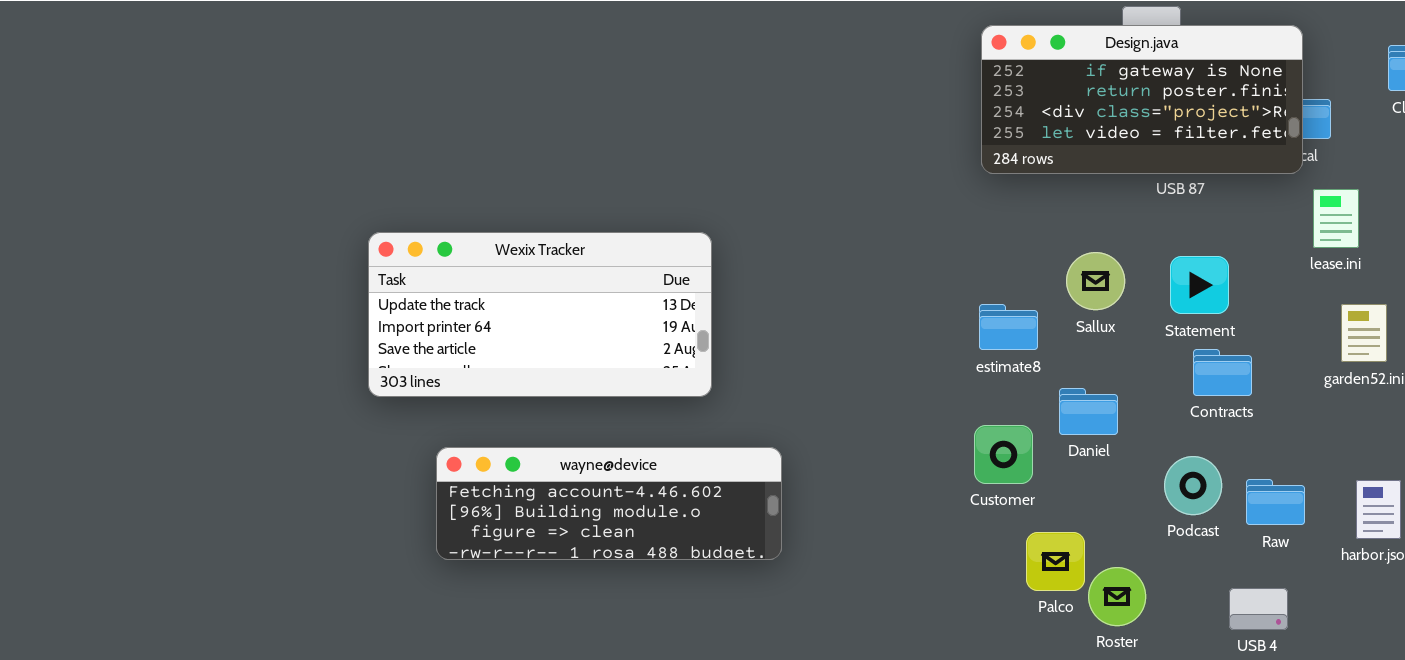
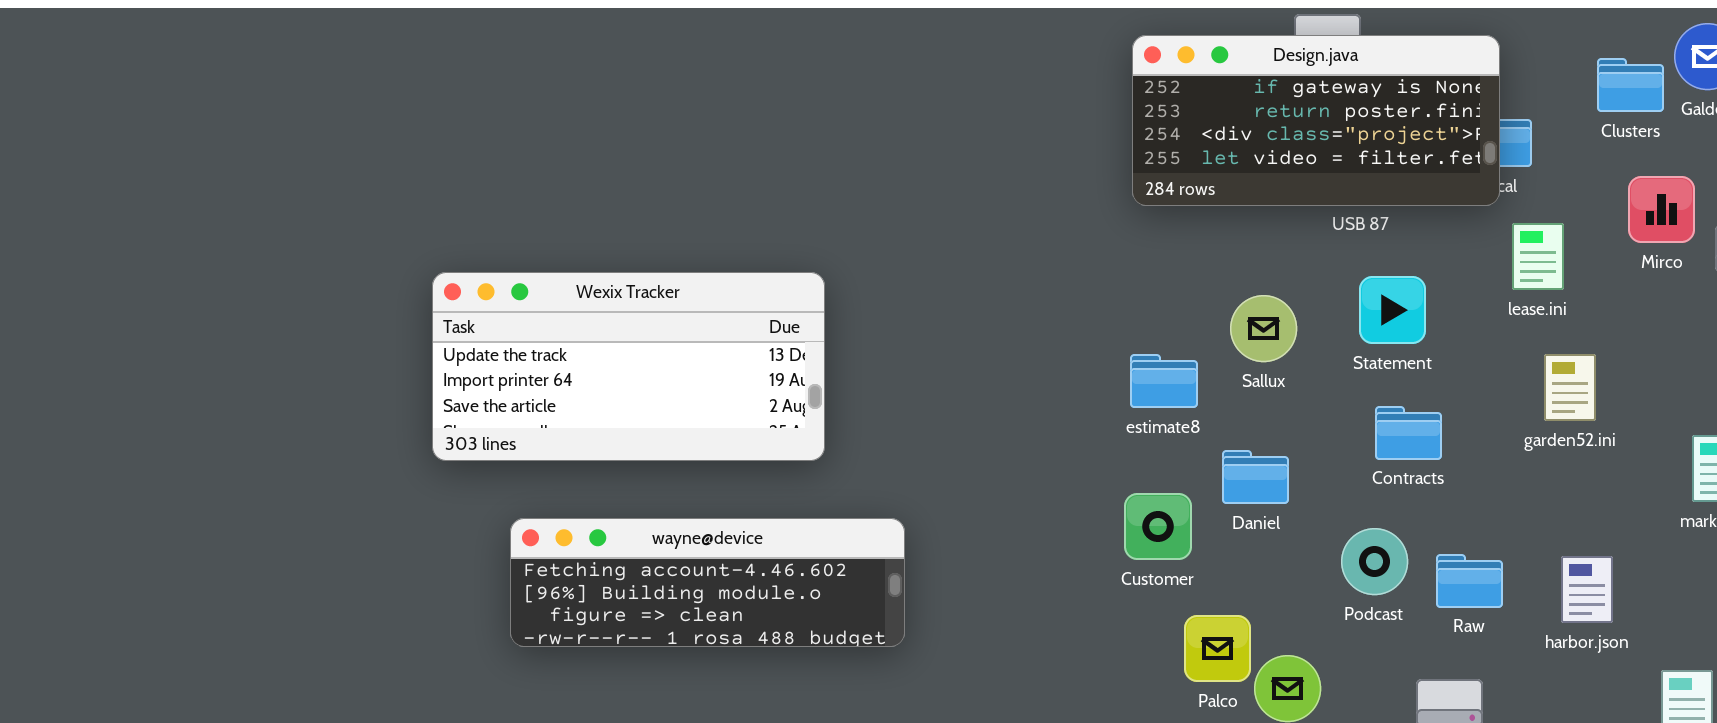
Statement: [1170,256,1229,314] -> [1359,276,1426,344], moved

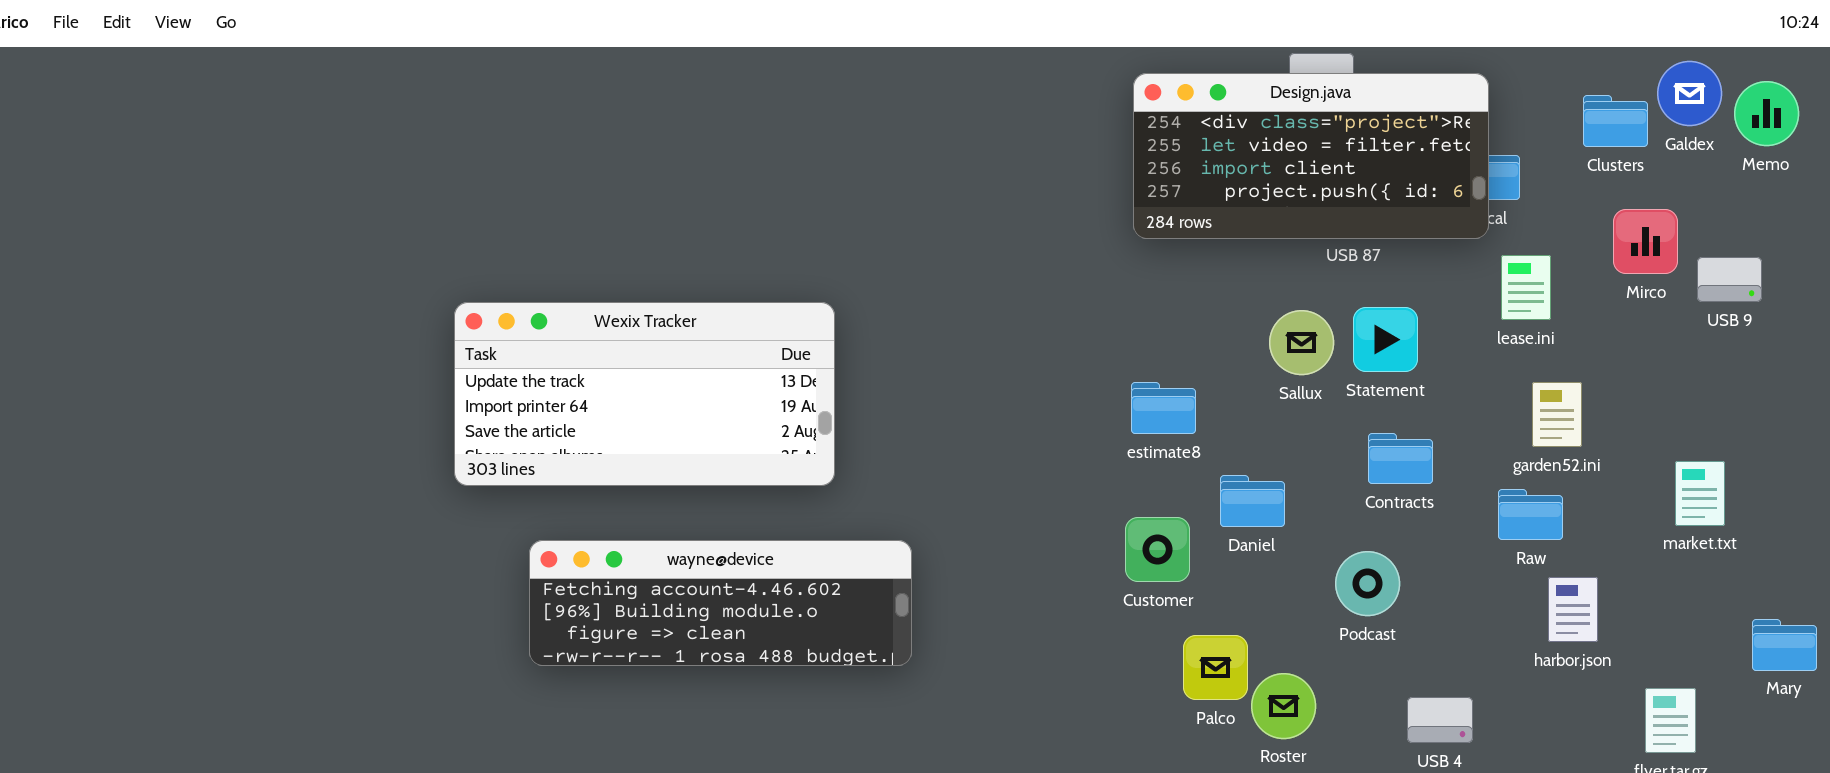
Design.java: [1132,35,1500,206] -> [1133,73,1489,239], scrolled down 2 rows
Sallux: [1230,295,1297,362] -> [1269,310,1334,375], moved
Raw: [1436,554,1503,608] -> [1498,489,1563,540], moved

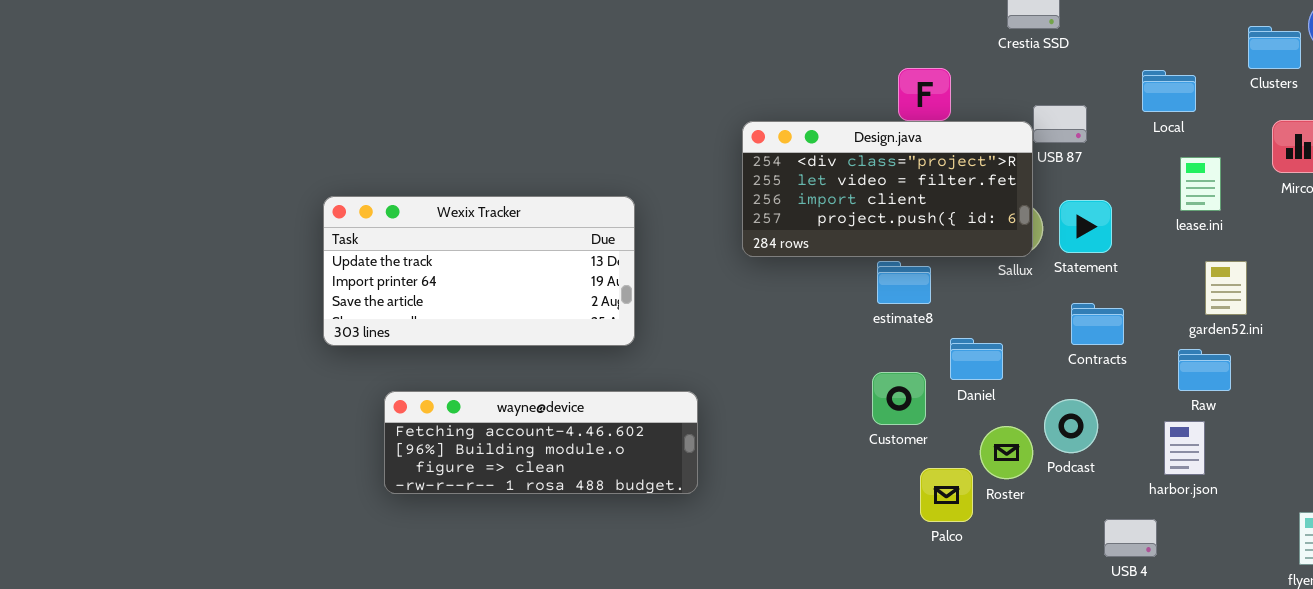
Design.java: [1133,73,1489,239] -> [742,121,1033,257], moved
harbor.json: [1548,577,1598,642] -> [1164,421,1205,475], moved
Roster: [1251,673,1316,739] -> [980,426,1033,479], moved

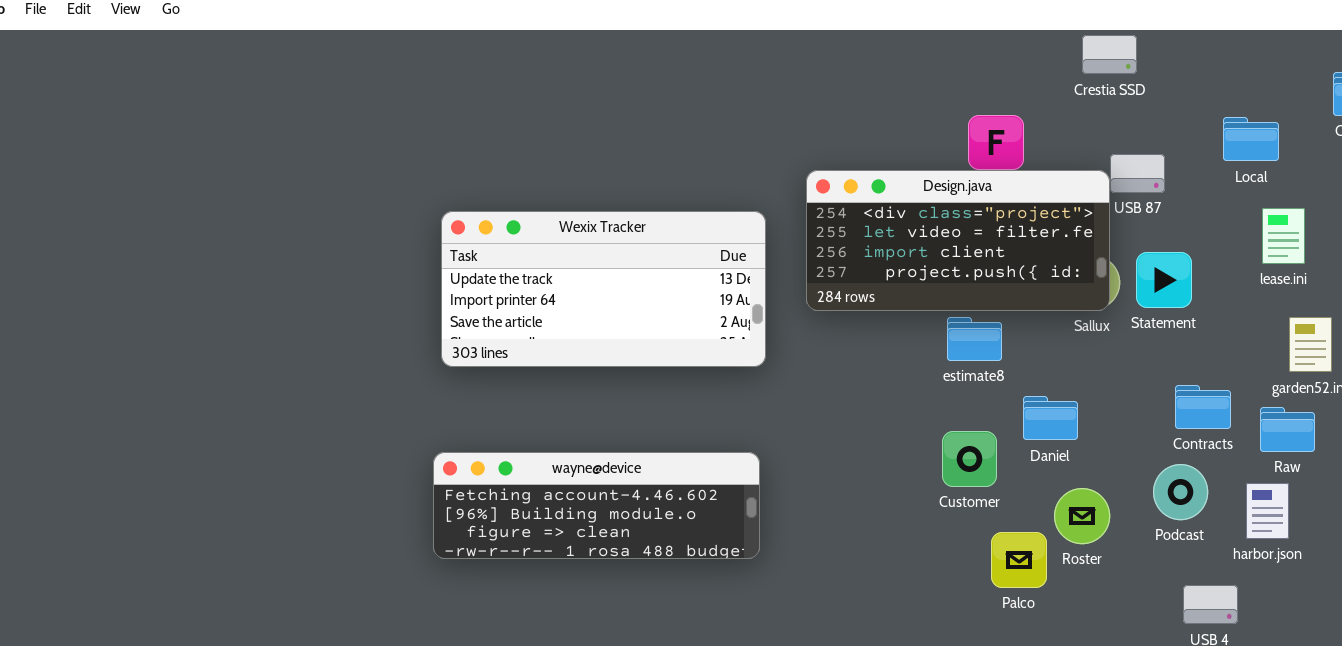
Wexix Tracker: [323,196,635,346] -> [441,211,766,367], moved
Contracts: [1071,303,1124,345] -> [1175,385,1231,429], moved
Podcast: [1044,399,1098,453] -> [1153,464,1208,520], moved

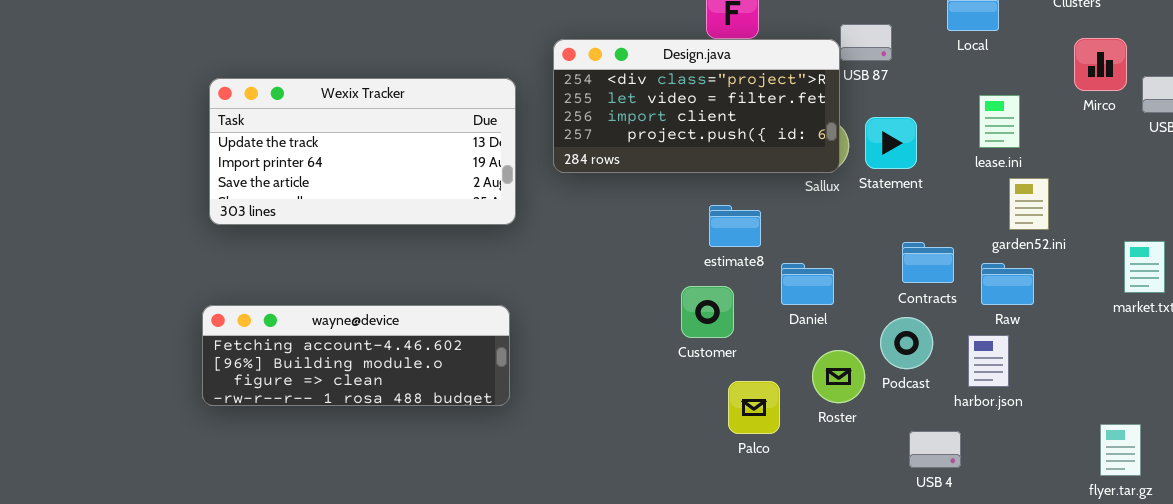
lease.ini: [1262,208,1305,264] -> [979,95,1020,148], moved
estimate8: [947,317,1002,361] -> [709,205,761,247], moved
Daniel: [1023,396,1078,440] -> [781,263,834,305], moved
Roster: [1054,488,1110,544] -> [812,350,865,403], moved

